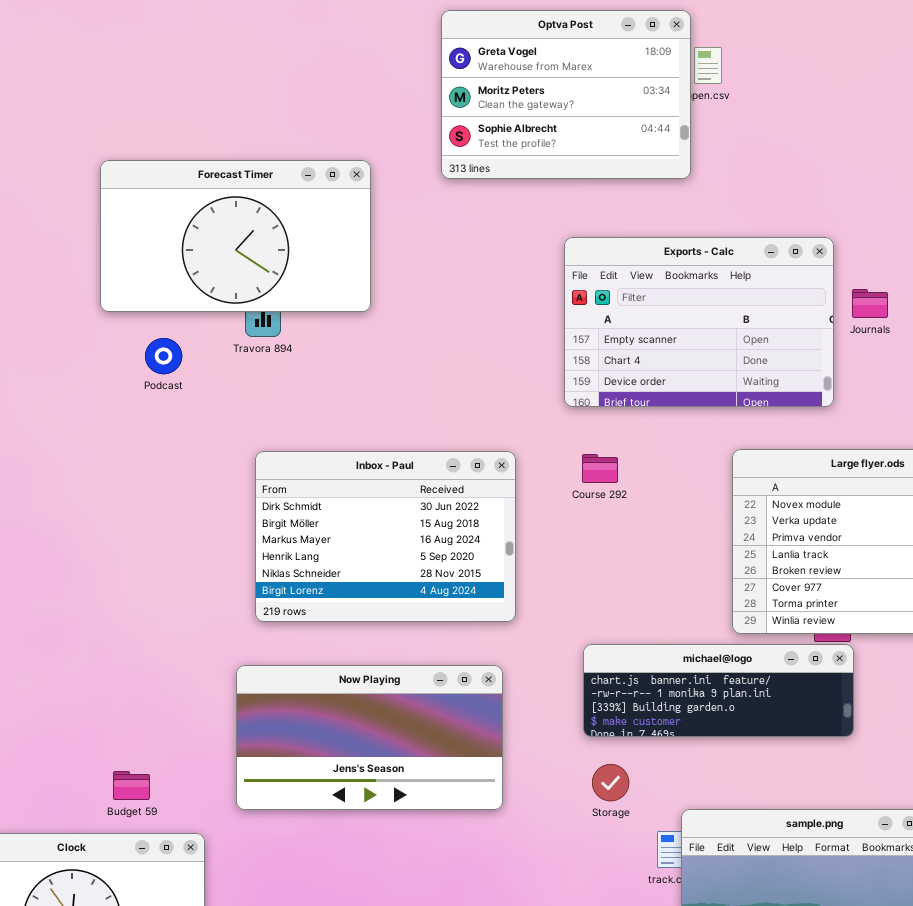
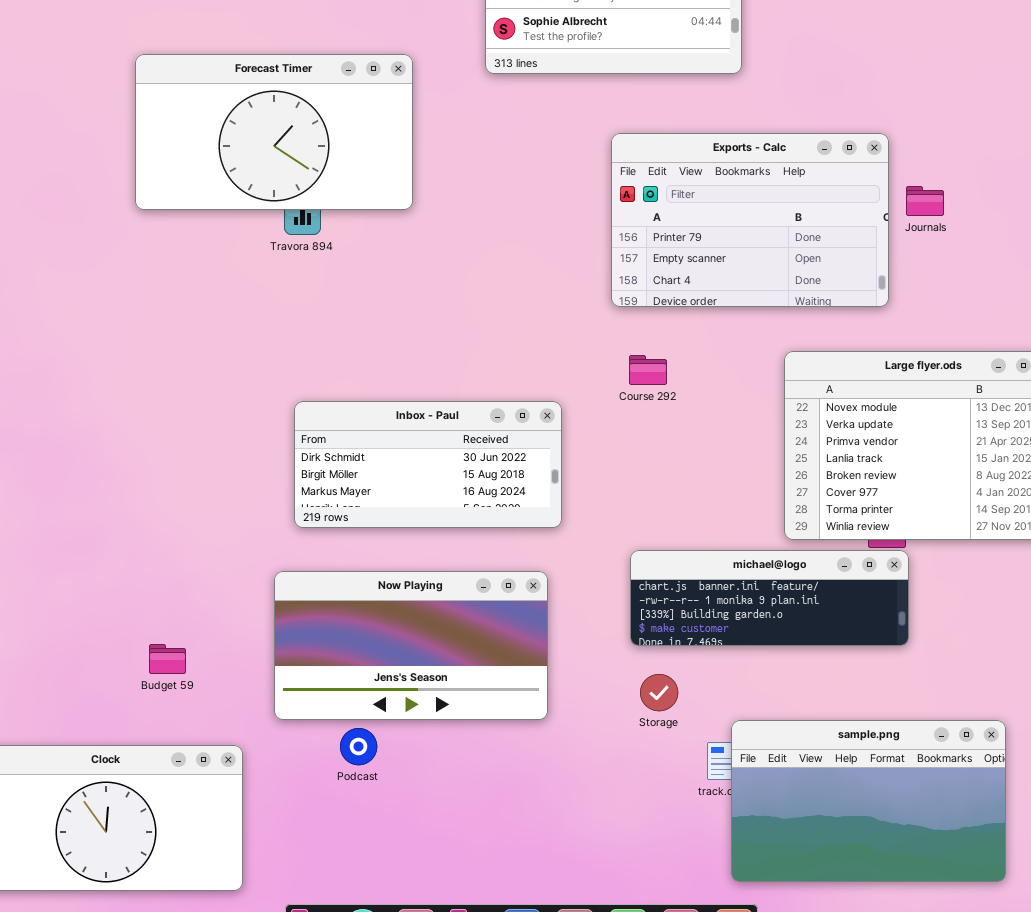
Exports - Calc: [564,237,834,407] -> [611,133,889,307], scrolled up 1 row
Podcast: [145,338,182,374] -> [340,728,377,765], moved
Inbox - Paul: [255,451,516,622] -> [294,401,562,528], resized
Budget 59: [113,771,150,800] -> [149,644,186,674], moved

